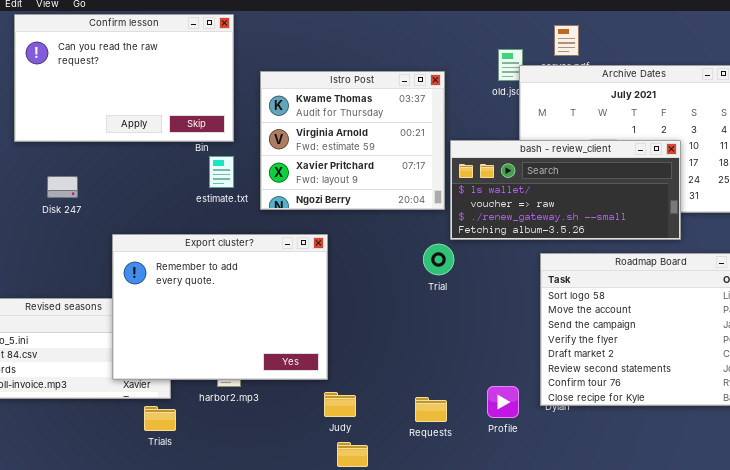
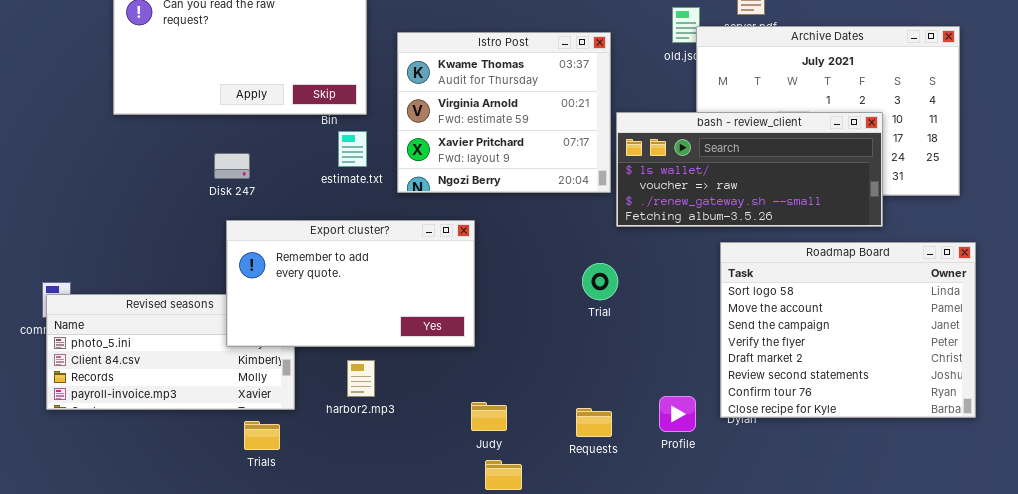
Disk 247: [47,176,78,198] -> [214,153,250,179], moved
Export cluster?: [112,234,328,380] -> [226,220,475,347], resized
Trial: [423,244,454,275] -> [582,263,618,300], moved
Trials: [144,406,176,431] -> [244,421,280,450], moved

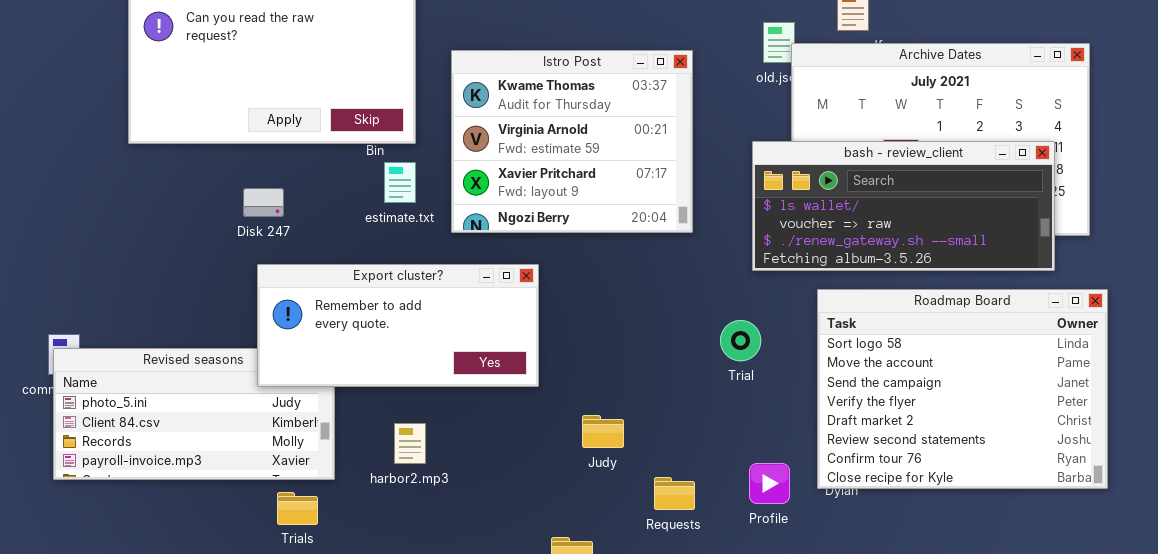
bash - review_client: [616,112,883,227] -> [752,141,1055,271], moved
Export cluster?: [226,220,475,347] -> [257,264,539,387], resized
Trial: [582,263,618,300] -> [720,320,761,361], moved
Judy: [471,402,507,431] -> [582,415,624,448], moved

